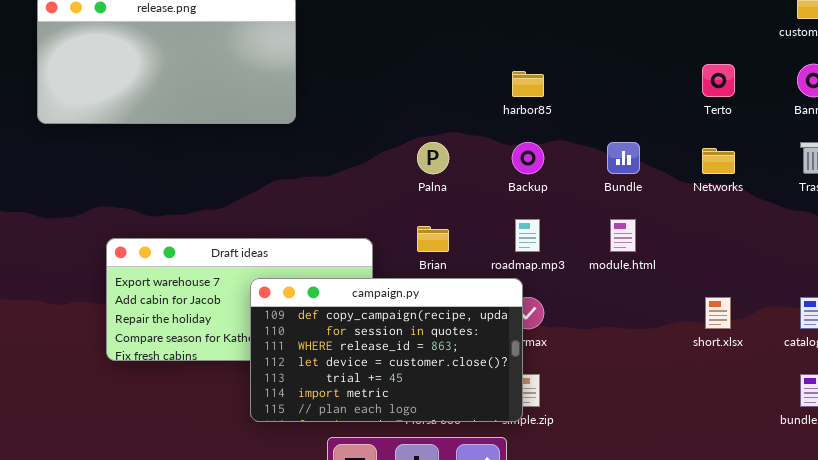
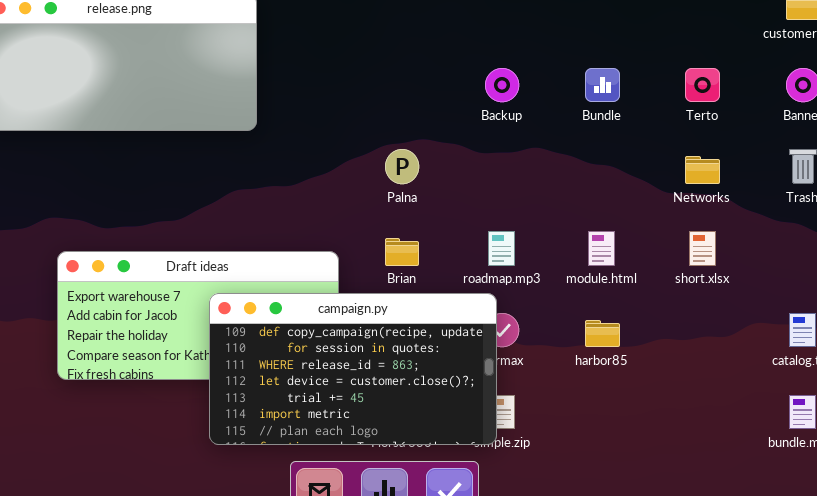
harbor85: [512,71,544,97] -> [585,320,620,347], moved
Backup: [512,142,544,174] -> [485,68,519,102], moved
Bundle: [607,142,640,174] -> [585,68,620,102], moved
short.xlsx: [705,297,731,329] -> [689,231,716,266], moved

